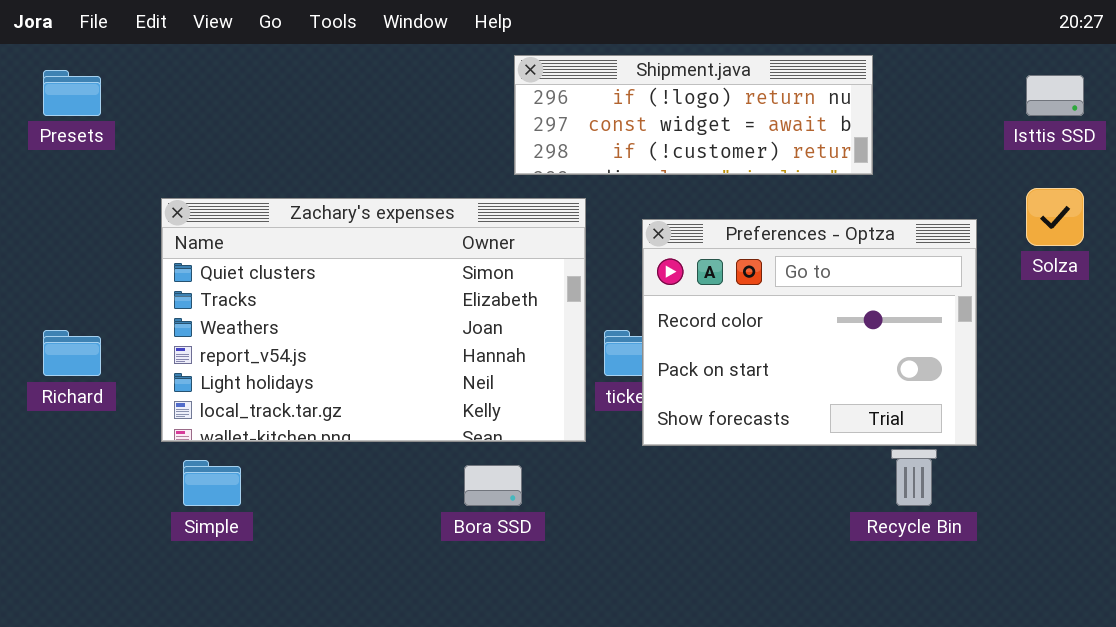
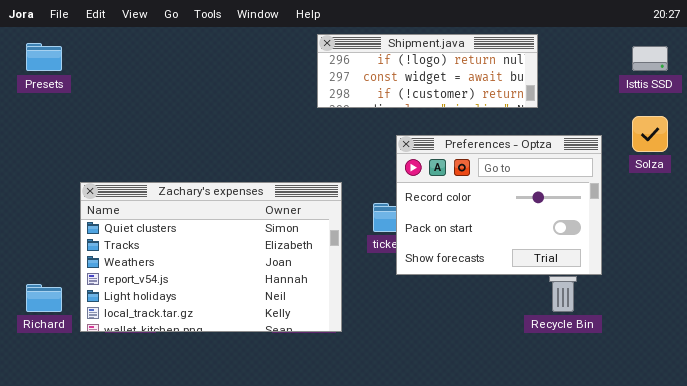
Zachary's expenses: [161,198,586,442] -> [80,182,342,332], moved
Richard: [43,330,101,376] -> [26,284,62,312], moved

